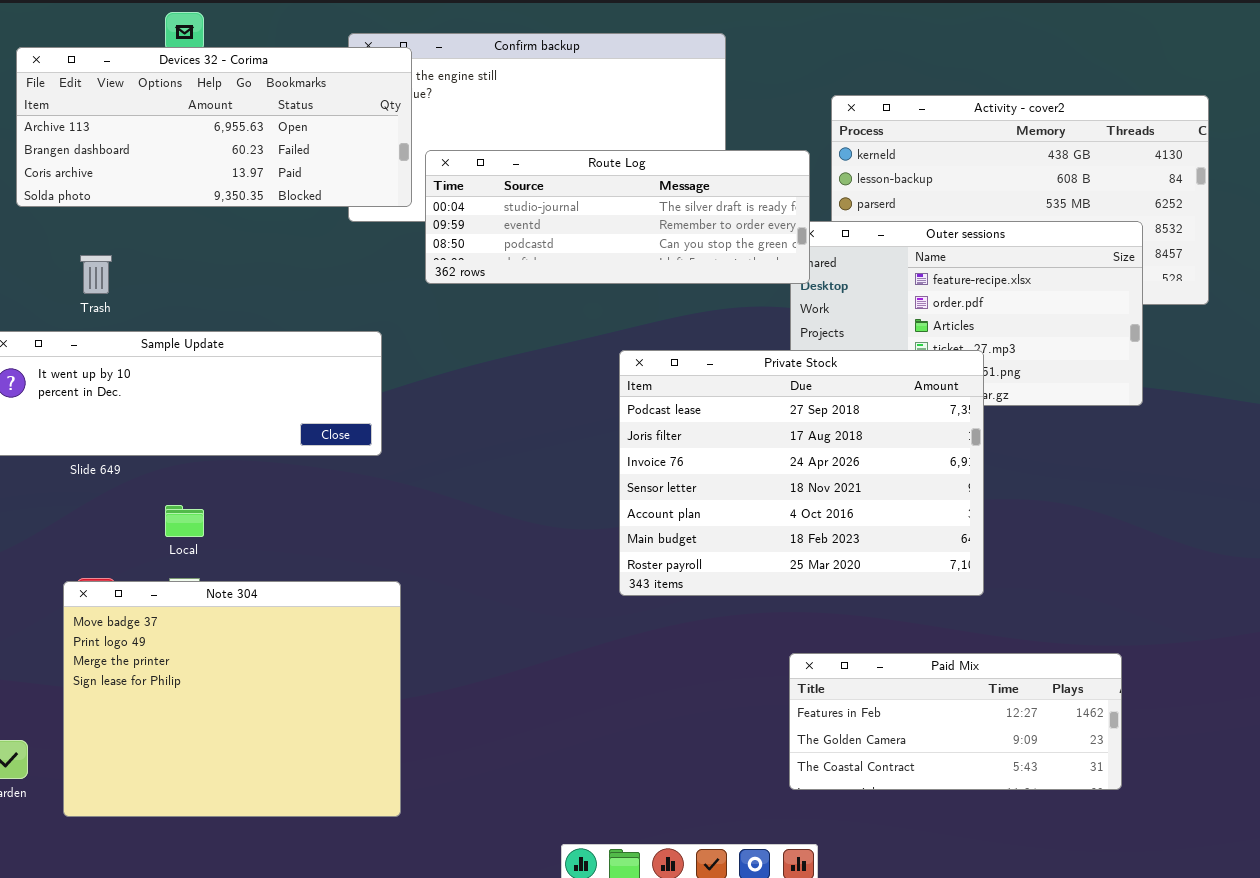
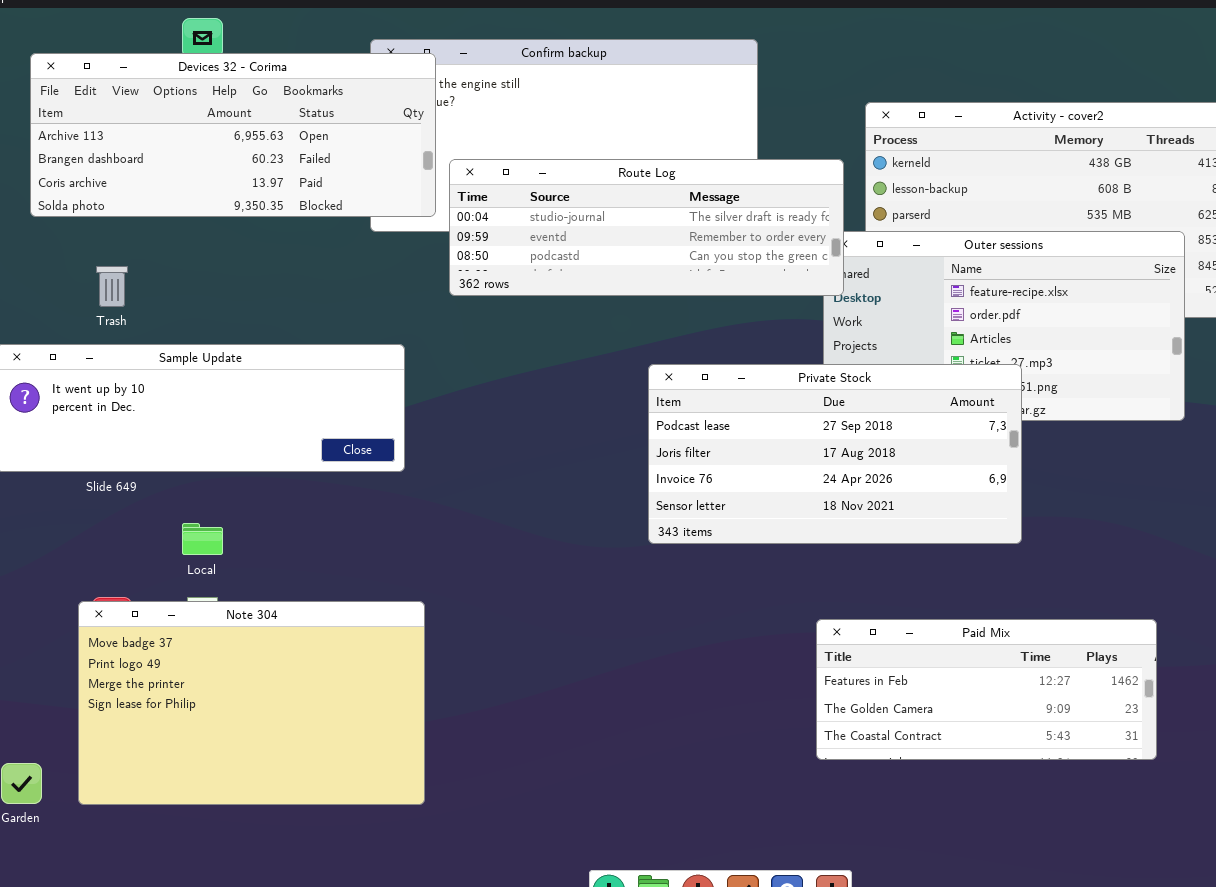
Private Stock: [619,350,984,596] -> [648,364,1022,544], resized
Note 304: [63,581,401,817] -> [78,601,425,805], resized
Paid Mix: [789,653,1122,790] -> [816,619,1157,760], moved

